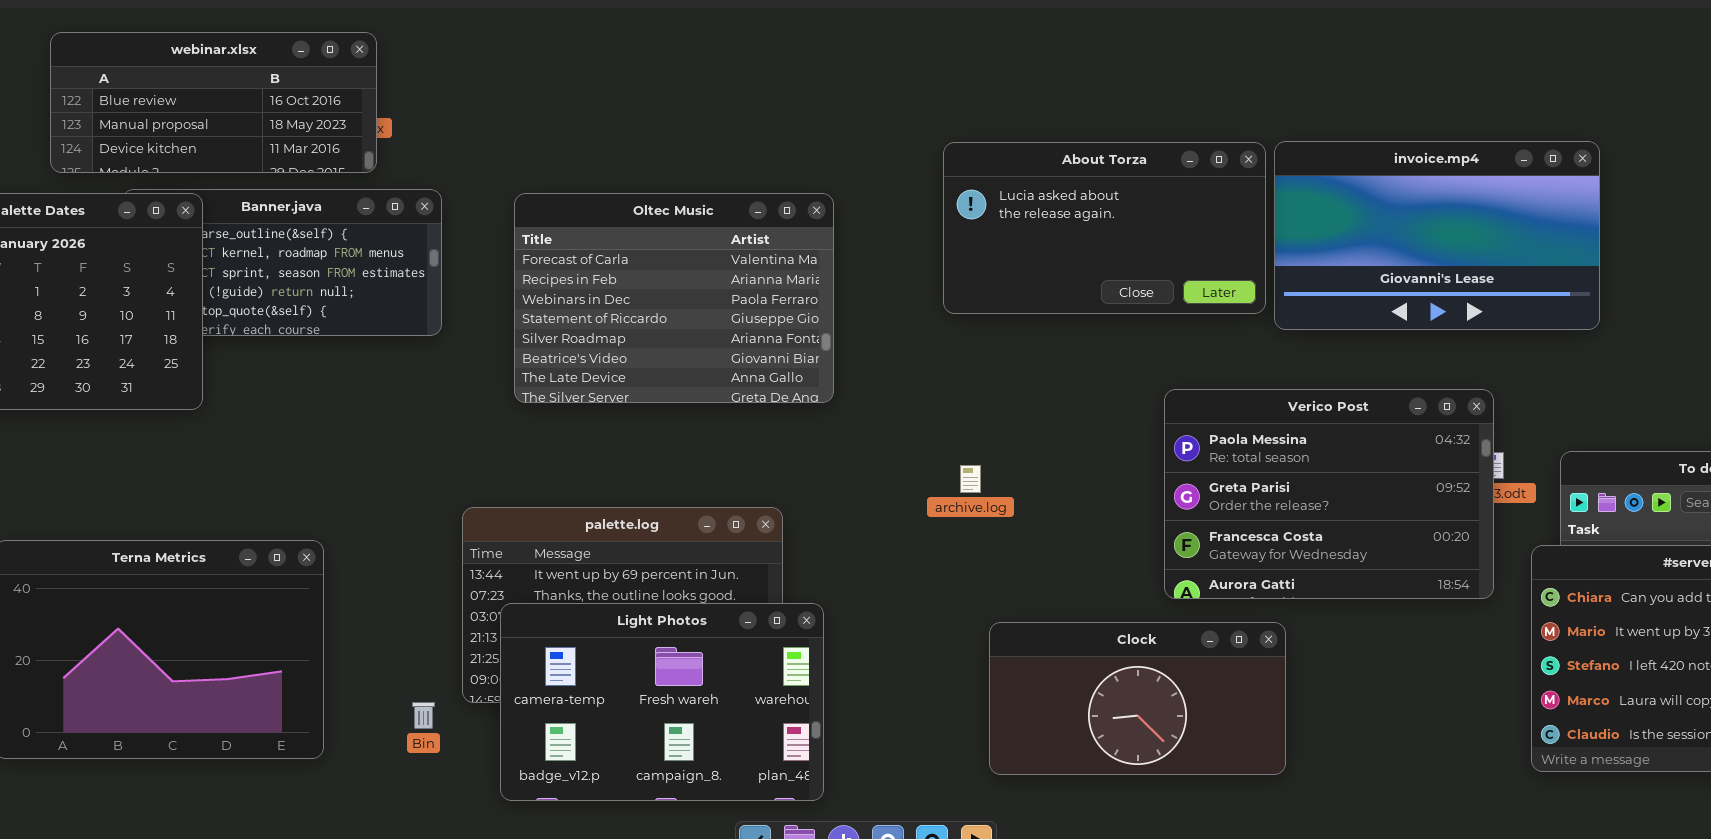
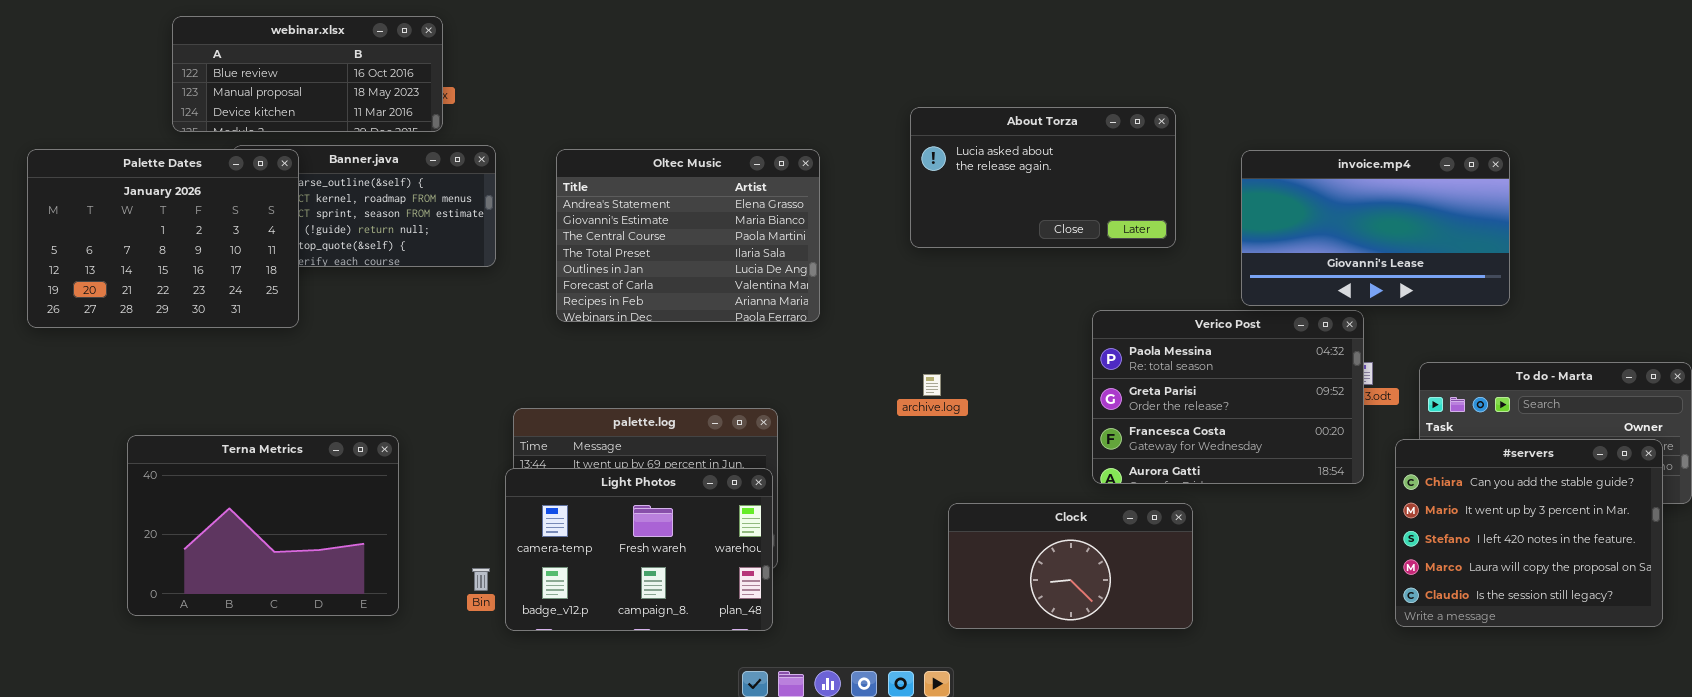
invoice.mp4: [1274,141,1600,330] -> [1241,150,1510,306], moved
Oltec Music: [514,193,834,403] -> [556,149,820,322], scrolled up 5 rows
Light Photos: [500,603,824,801] -> [505,468,773,631], moved

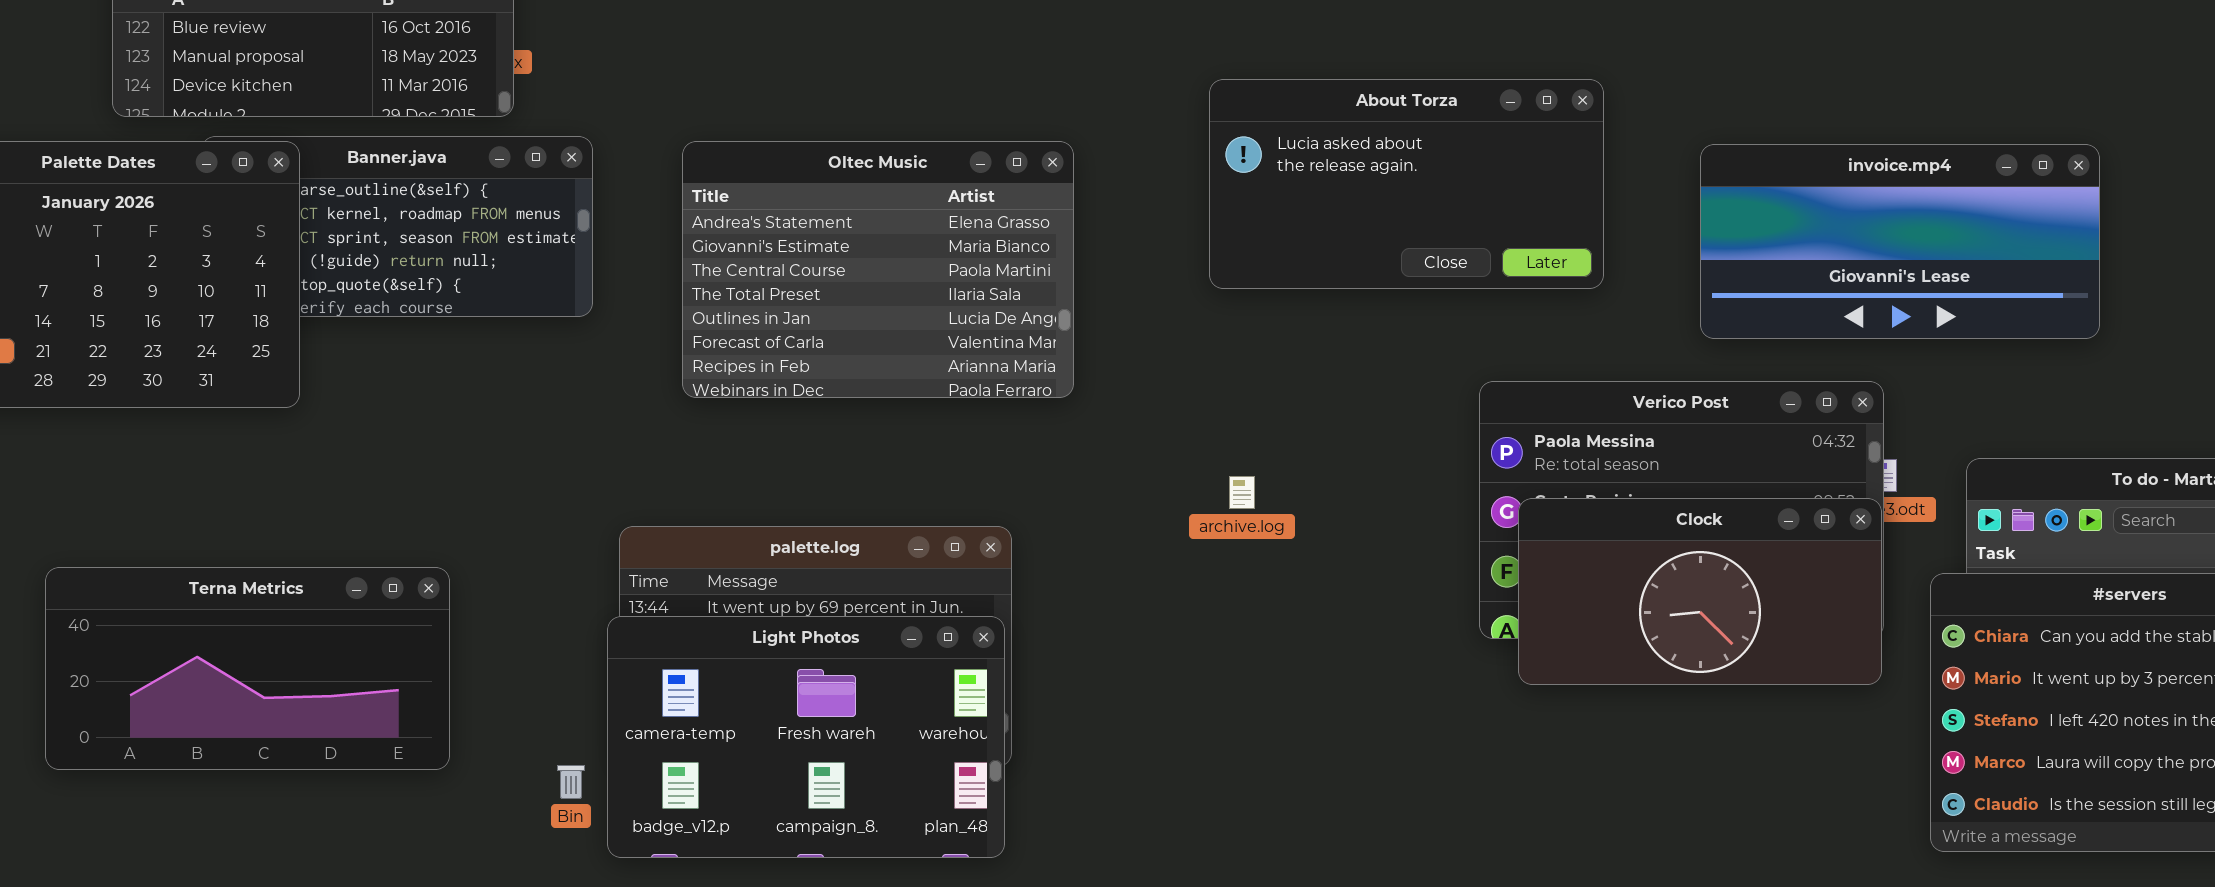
invoice.mp4: [1241,150,1510,306] -> [1700,144,2100,339], resized
Terna Metrics: [127,435,399,616] -> [45,567,450,770], resized
Clock: [948,503,1193,629] -> [1518,498,1882,685], moved

